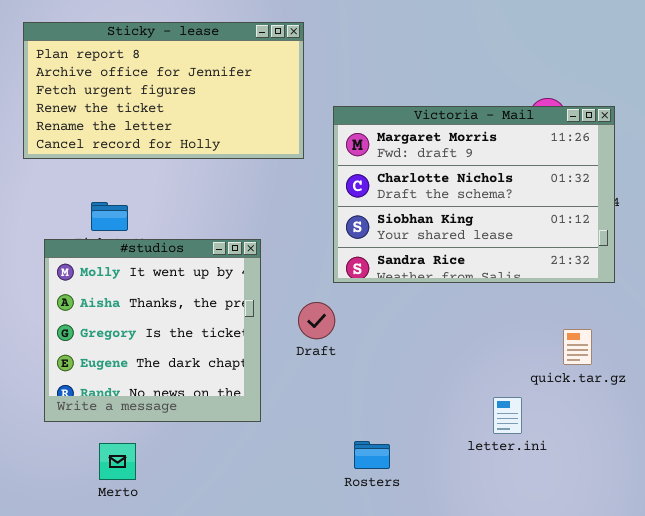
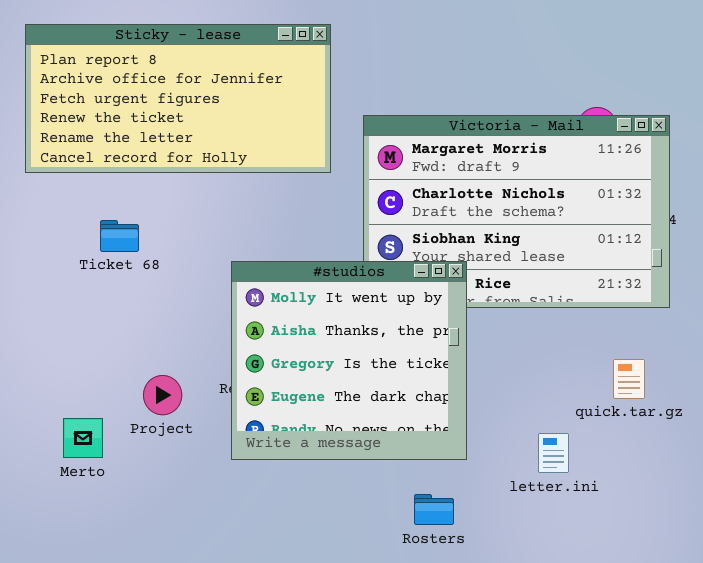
#studios: [44,239,261,422] -> [231,261,467,460], moved
Rosters: [354,441,390,469] -> [414,494,454,525], moved
Merto: [99,443,136,480] -> [63,418,103,458], moved

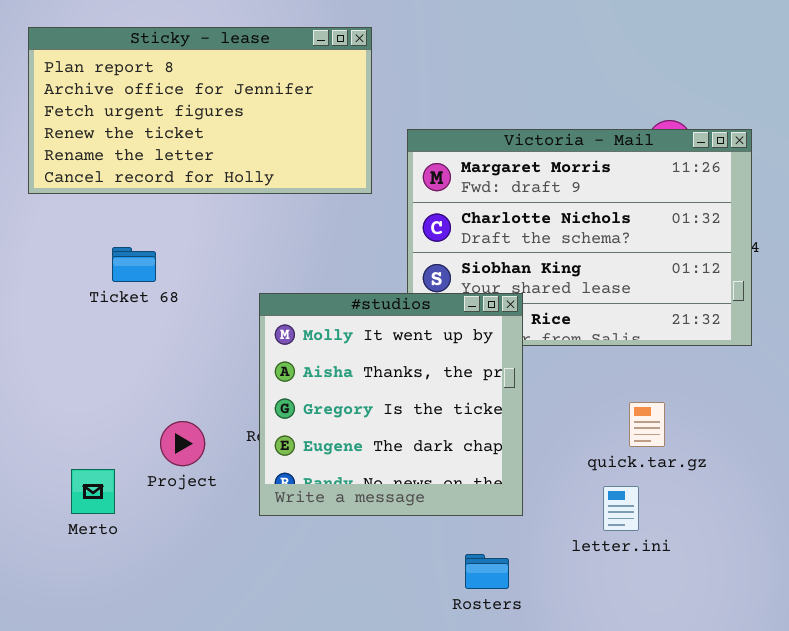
quick.tar.gz: [613,359,645,399] -> [629,402,665,447], moved

